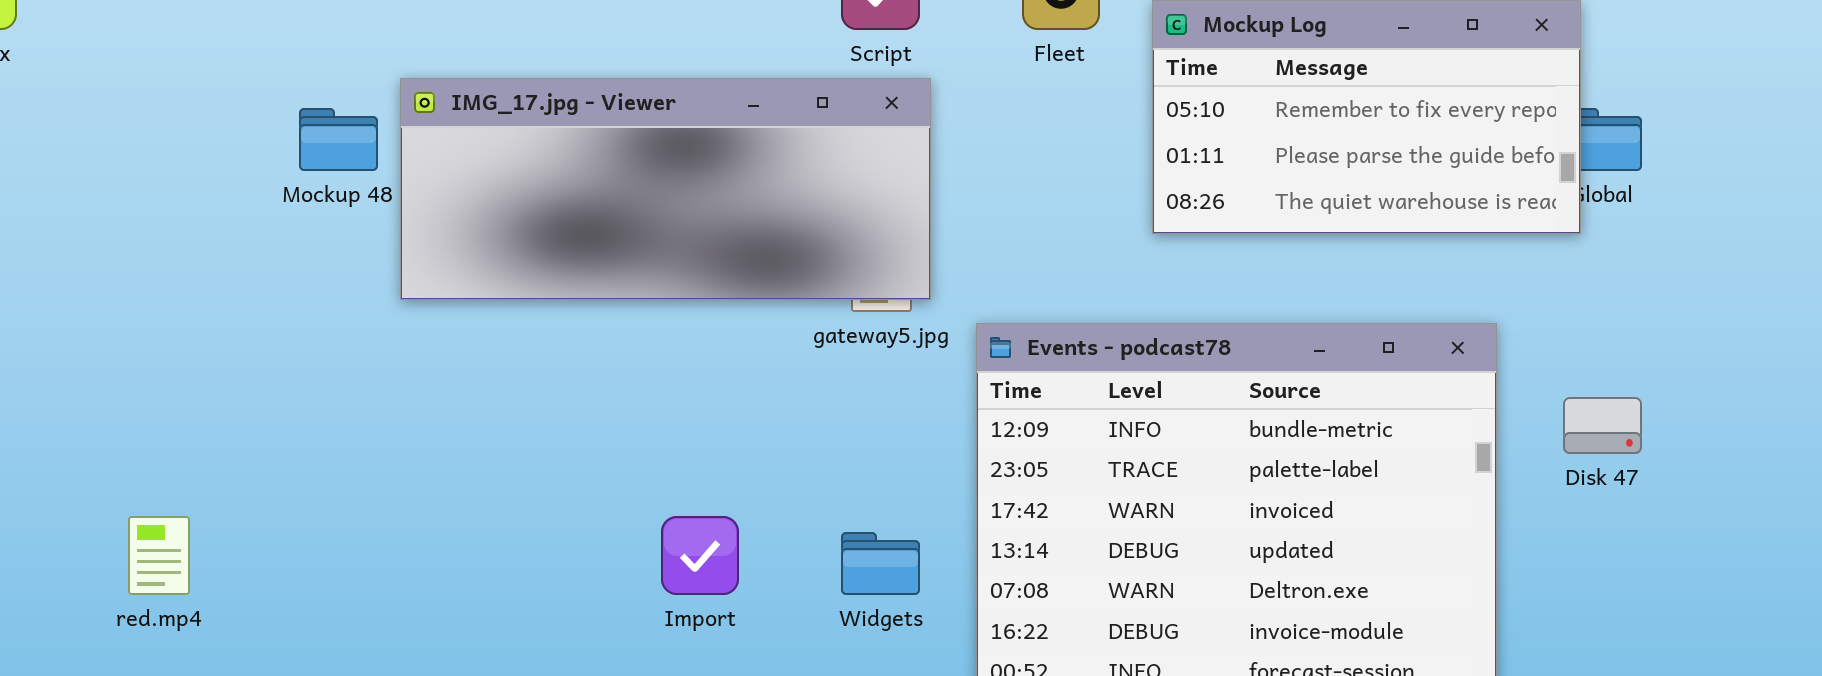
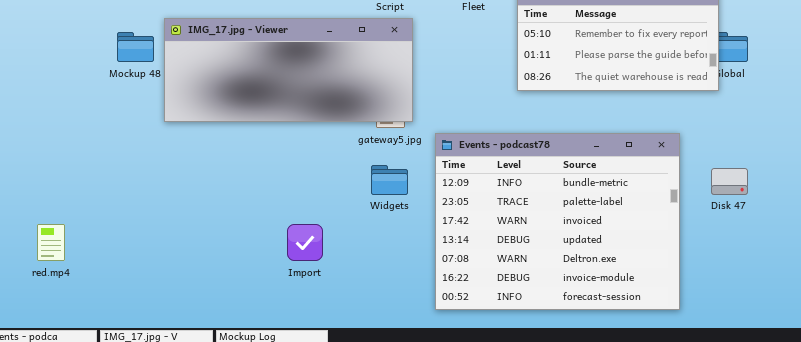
Widgets: [841,532,920,595] -> [371,165,408,195], moved

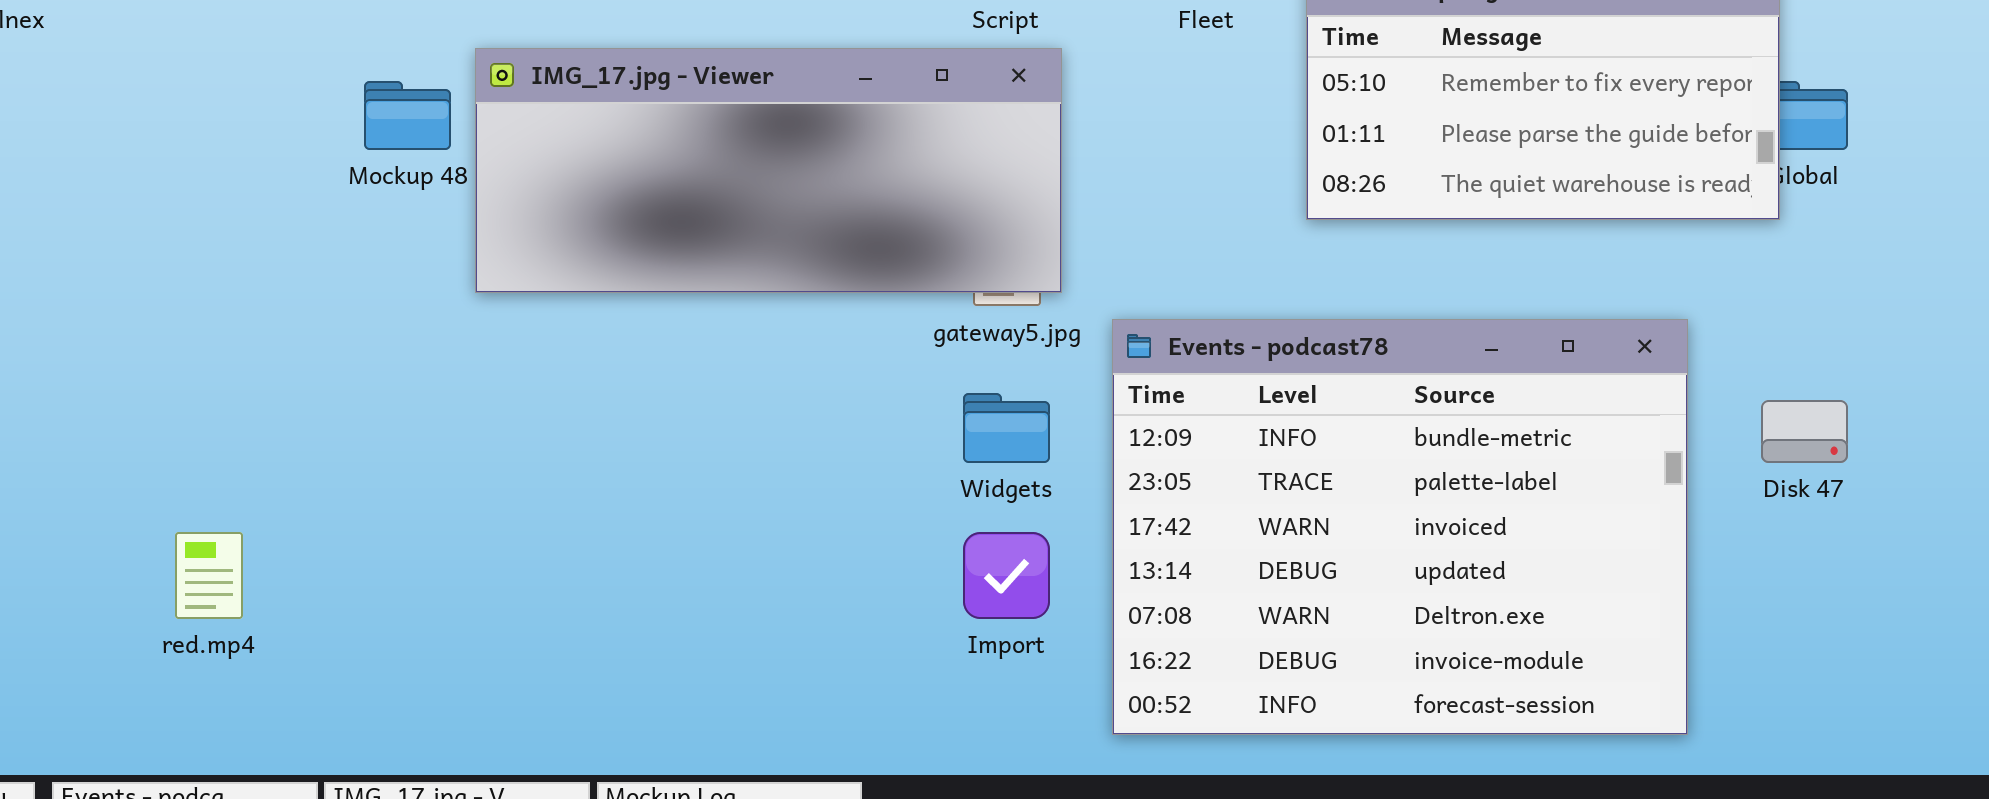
Import: [287,224,323,261] -> [963,532,1050,619], moved

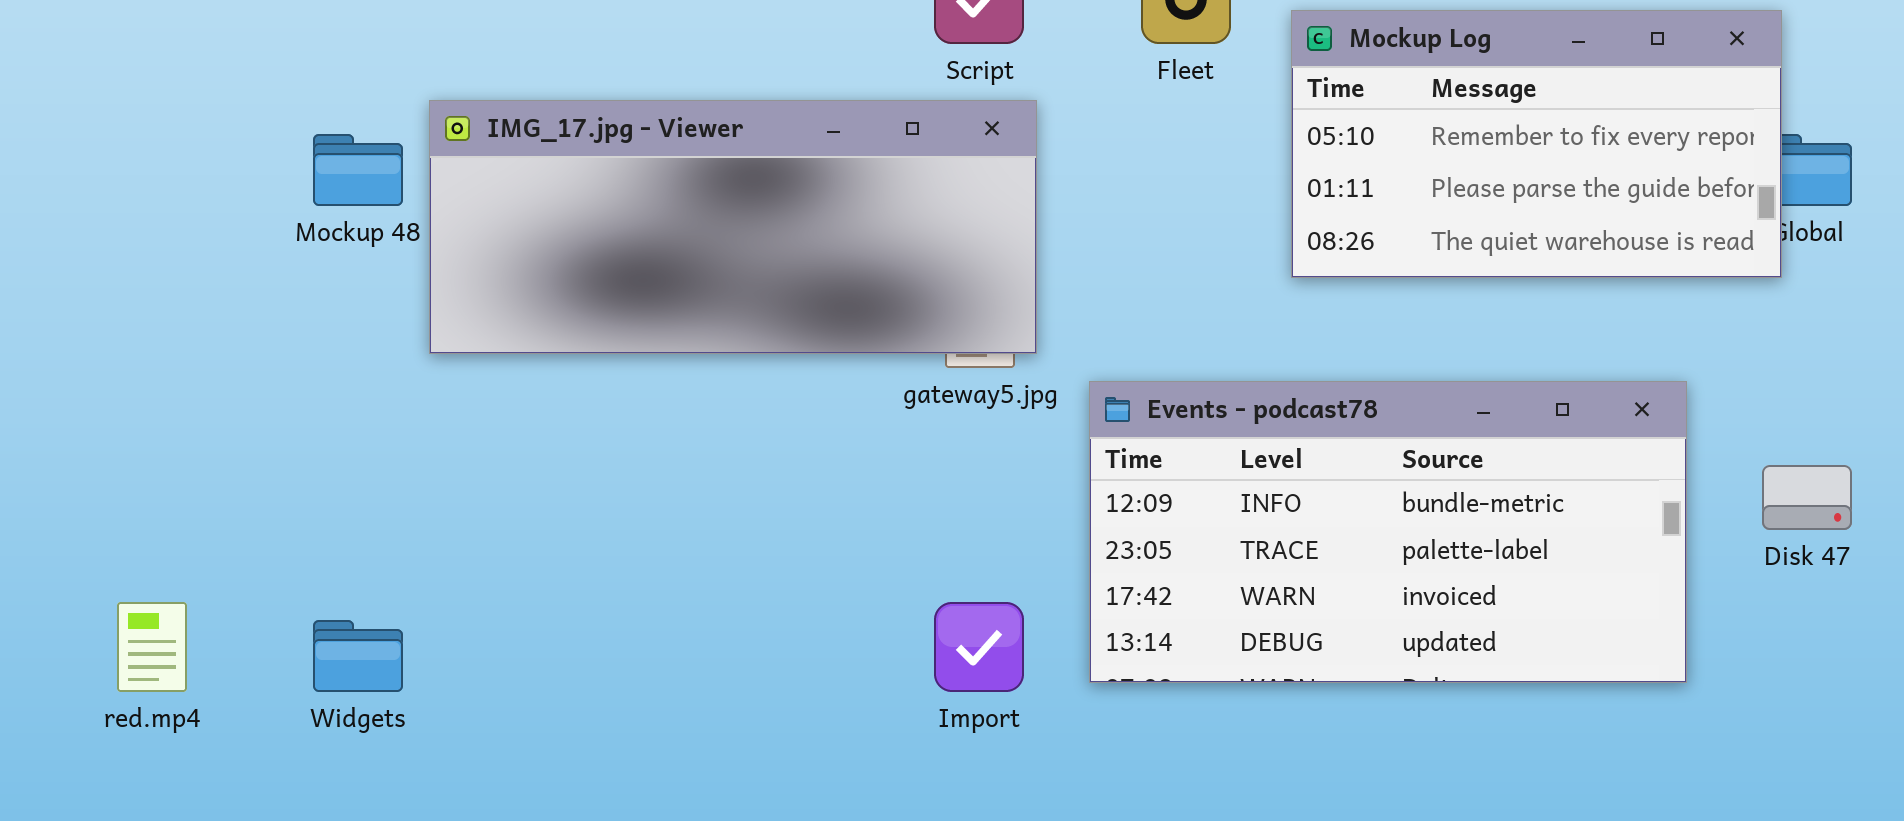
Events - podcast78: [1112,319,1688,735] -> [1089,381,1687,683], resized
Widgets: [963,393,1050,463] -> [313,620,403,692], moved

